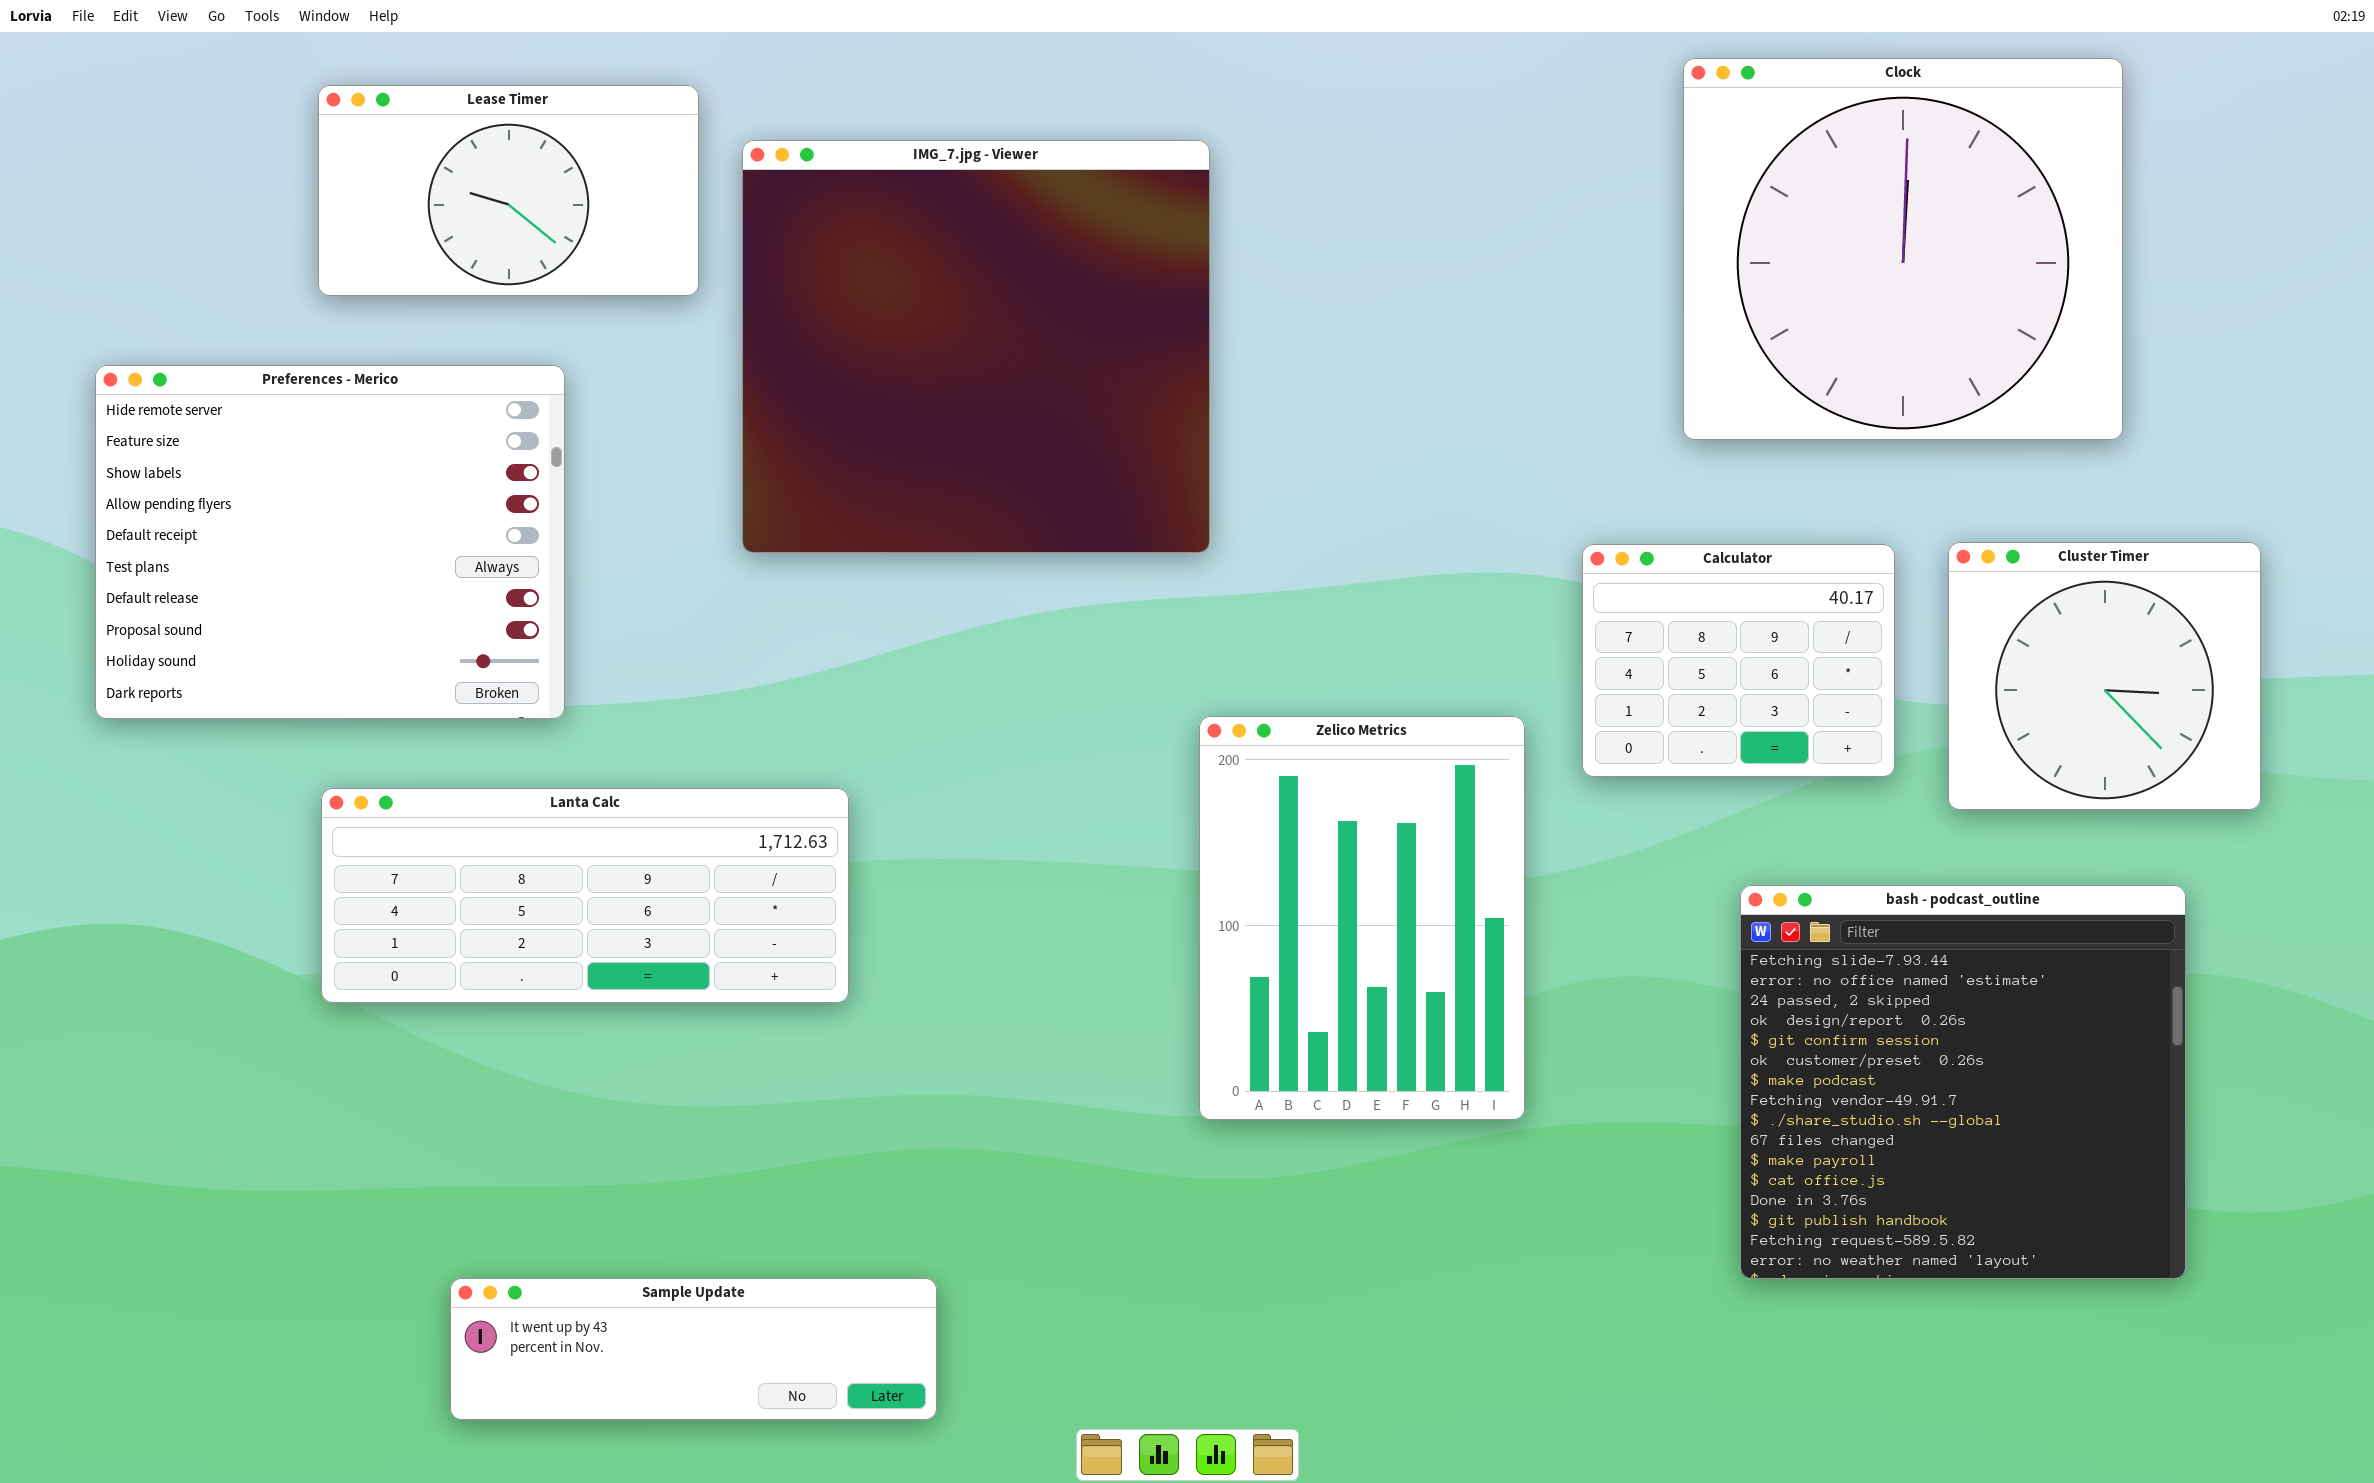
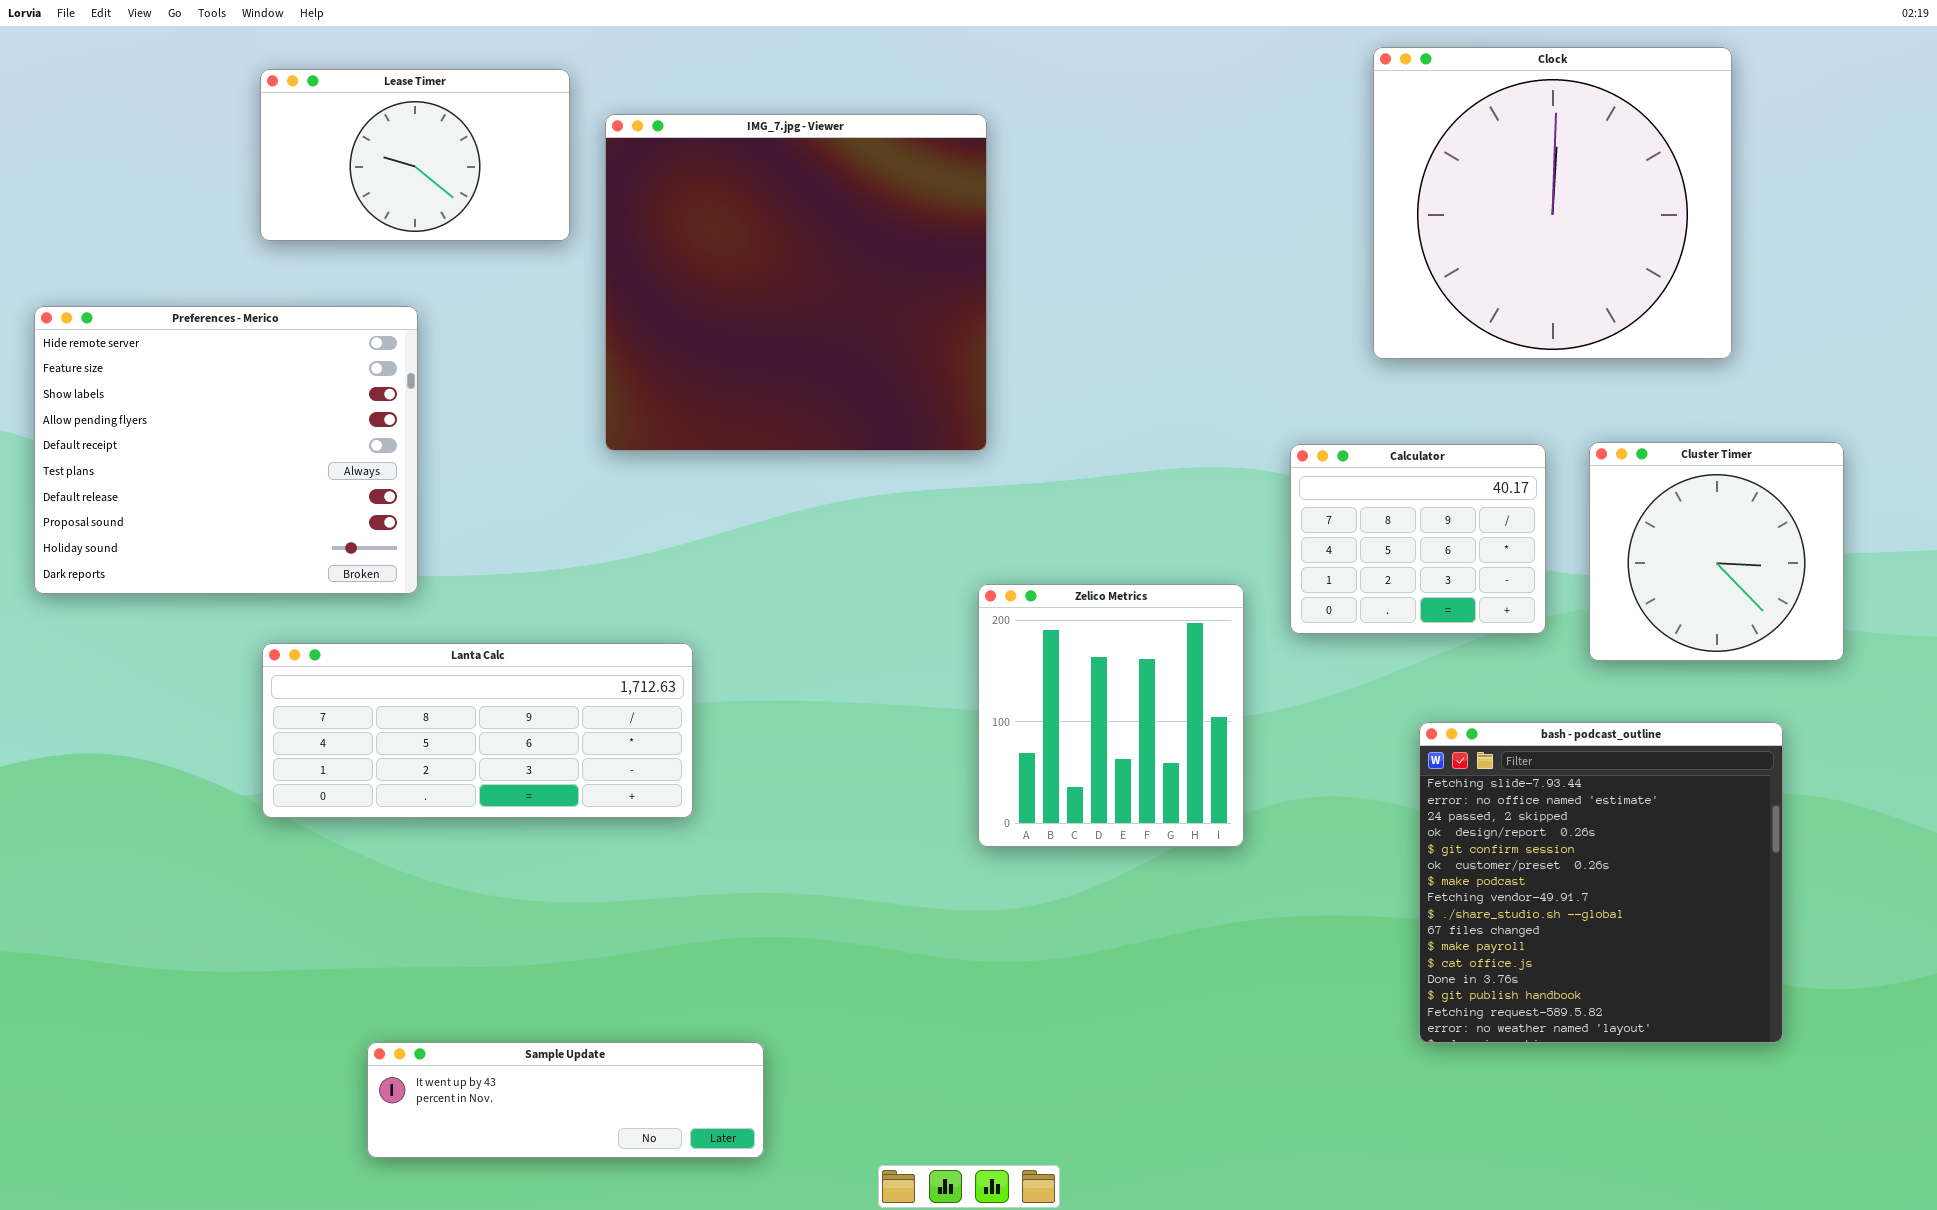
Preferences - Merico: [95,365,565,719] -> [34,306,418,594], moved
Zelico Metrics: [1199,716,1525,1120] -> [978,584,1244,847], resized

